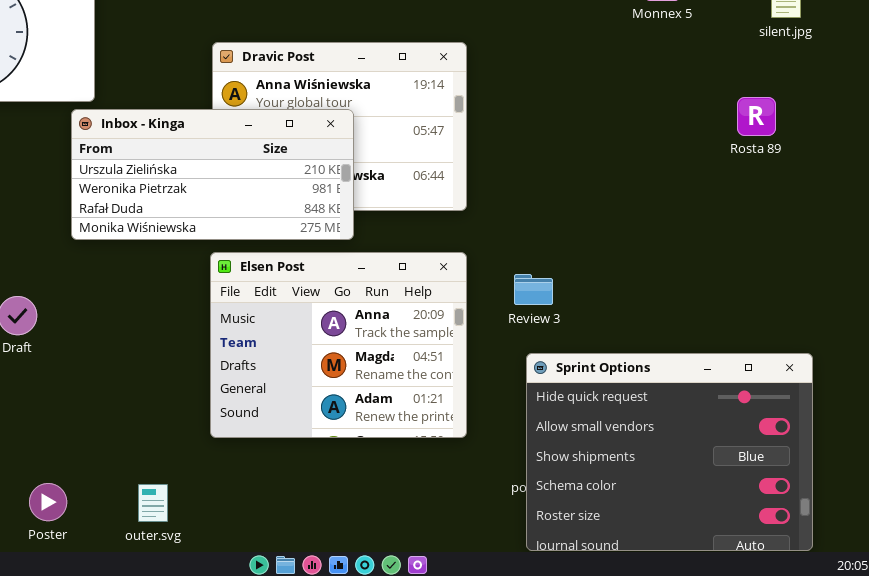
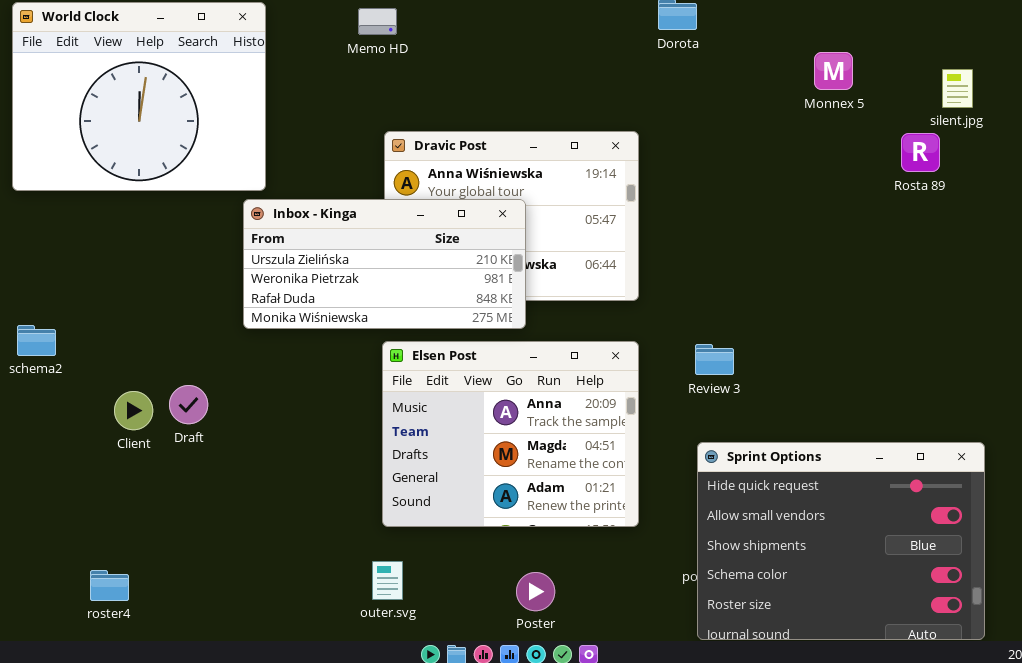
Rosta 89: [737,97,776,136] -> [901,133,940,172], moved
Review 3: [514,274,553,305] -> [695,344,734,375], moved
Poster: [29,483,67,521] -> [516,572,555,611], moved
outer.svg: [138,484,168,522] -> [372,561,403,600], moved

